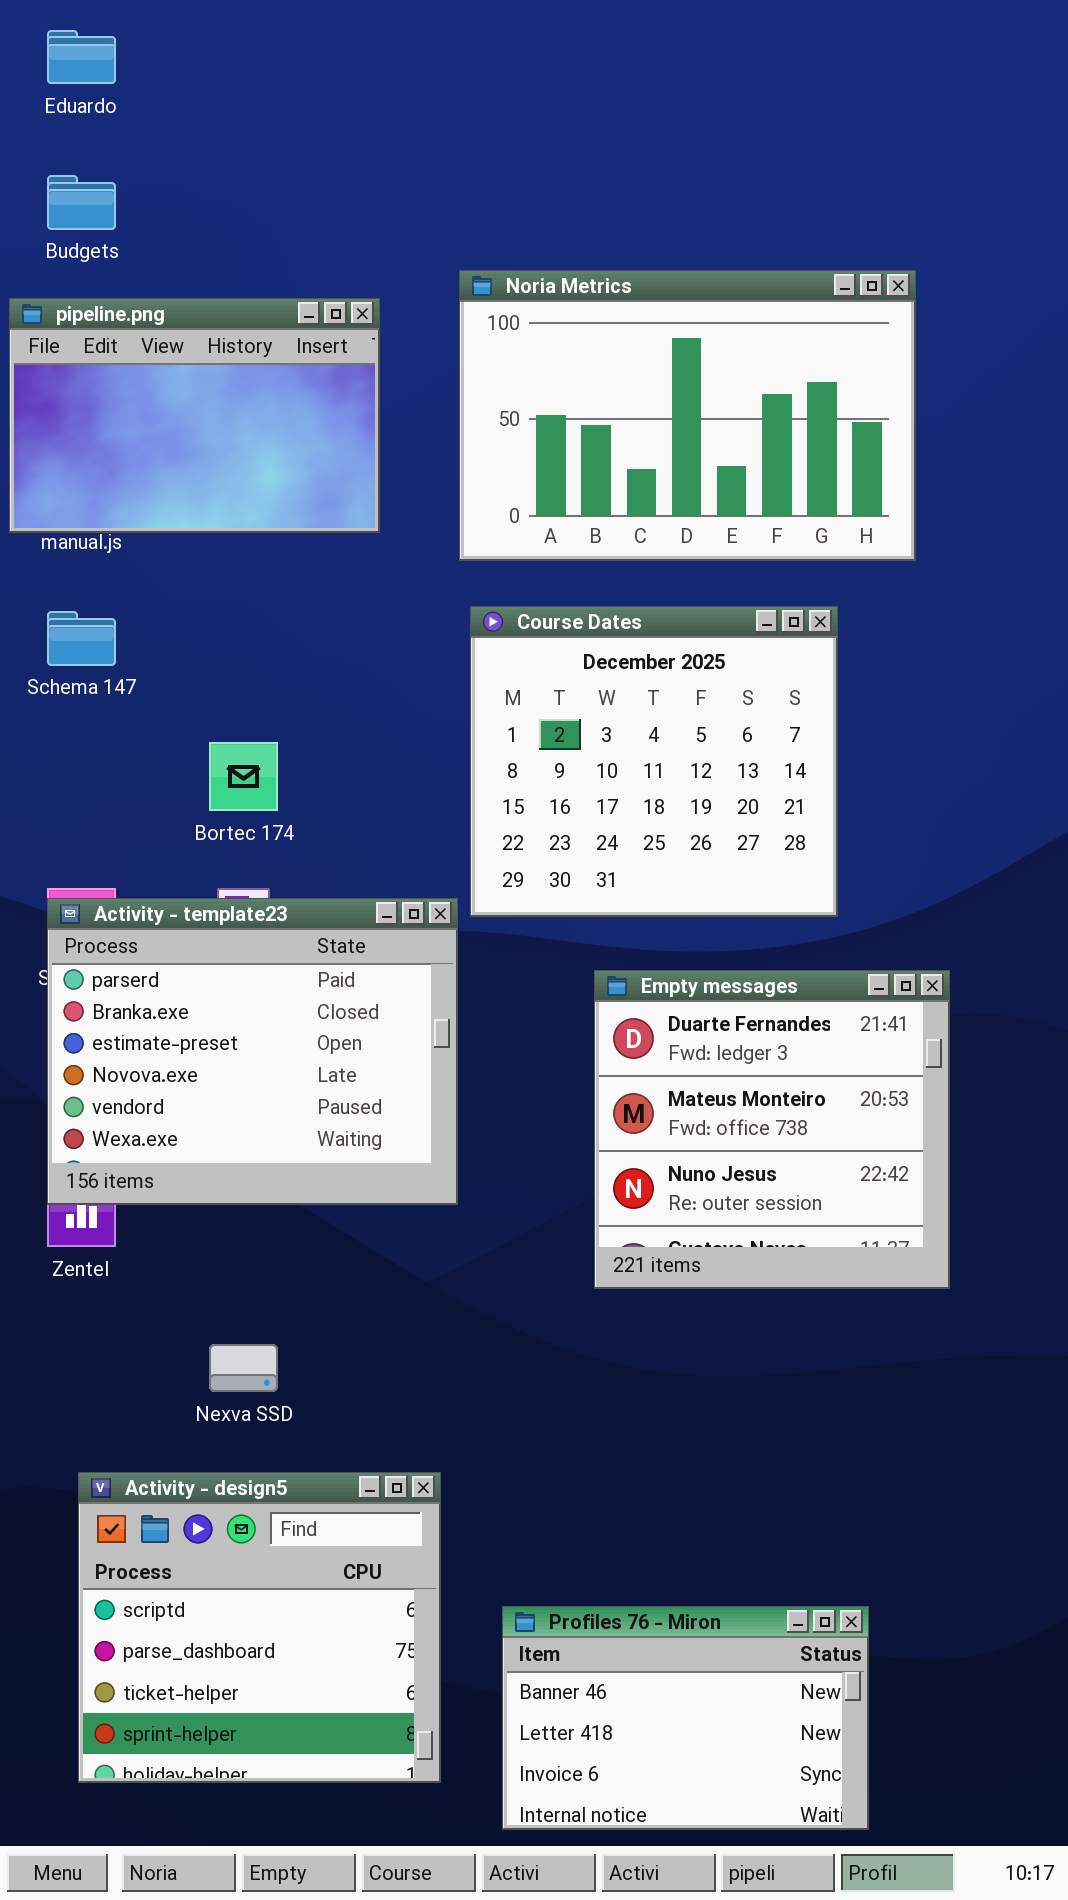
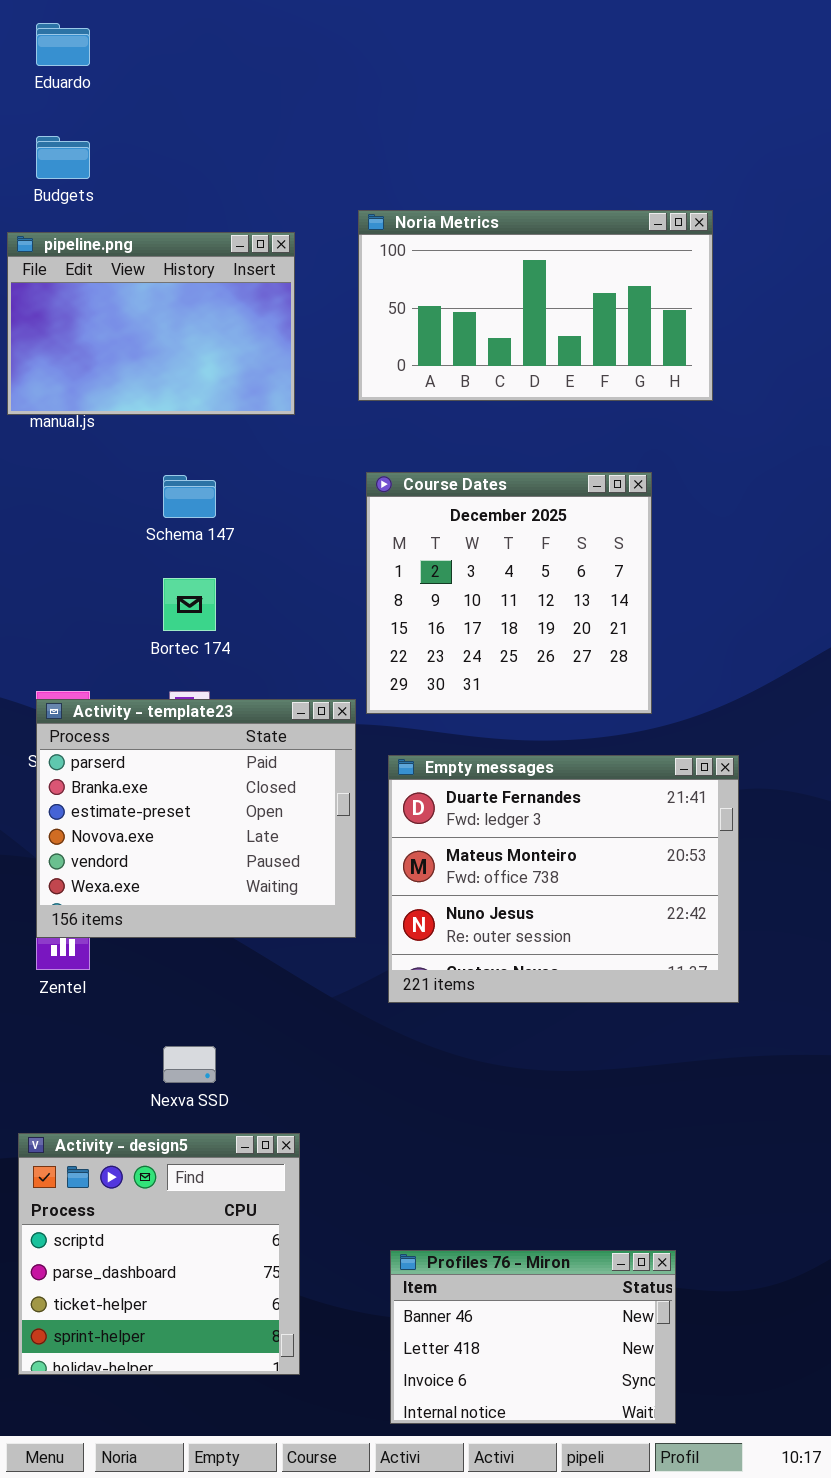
Noria Metrics: [459,270,916,561] -> [358,210,713,401], resized
Schema 147: [47,611,116,666] -> [163,475,216,518], moved
Empty messages: [594,970,950,1289] -> [388,755,739,1003], resized
Activity - design5: [78,1472,441,1783] -> [18,1133,300,1375], moved

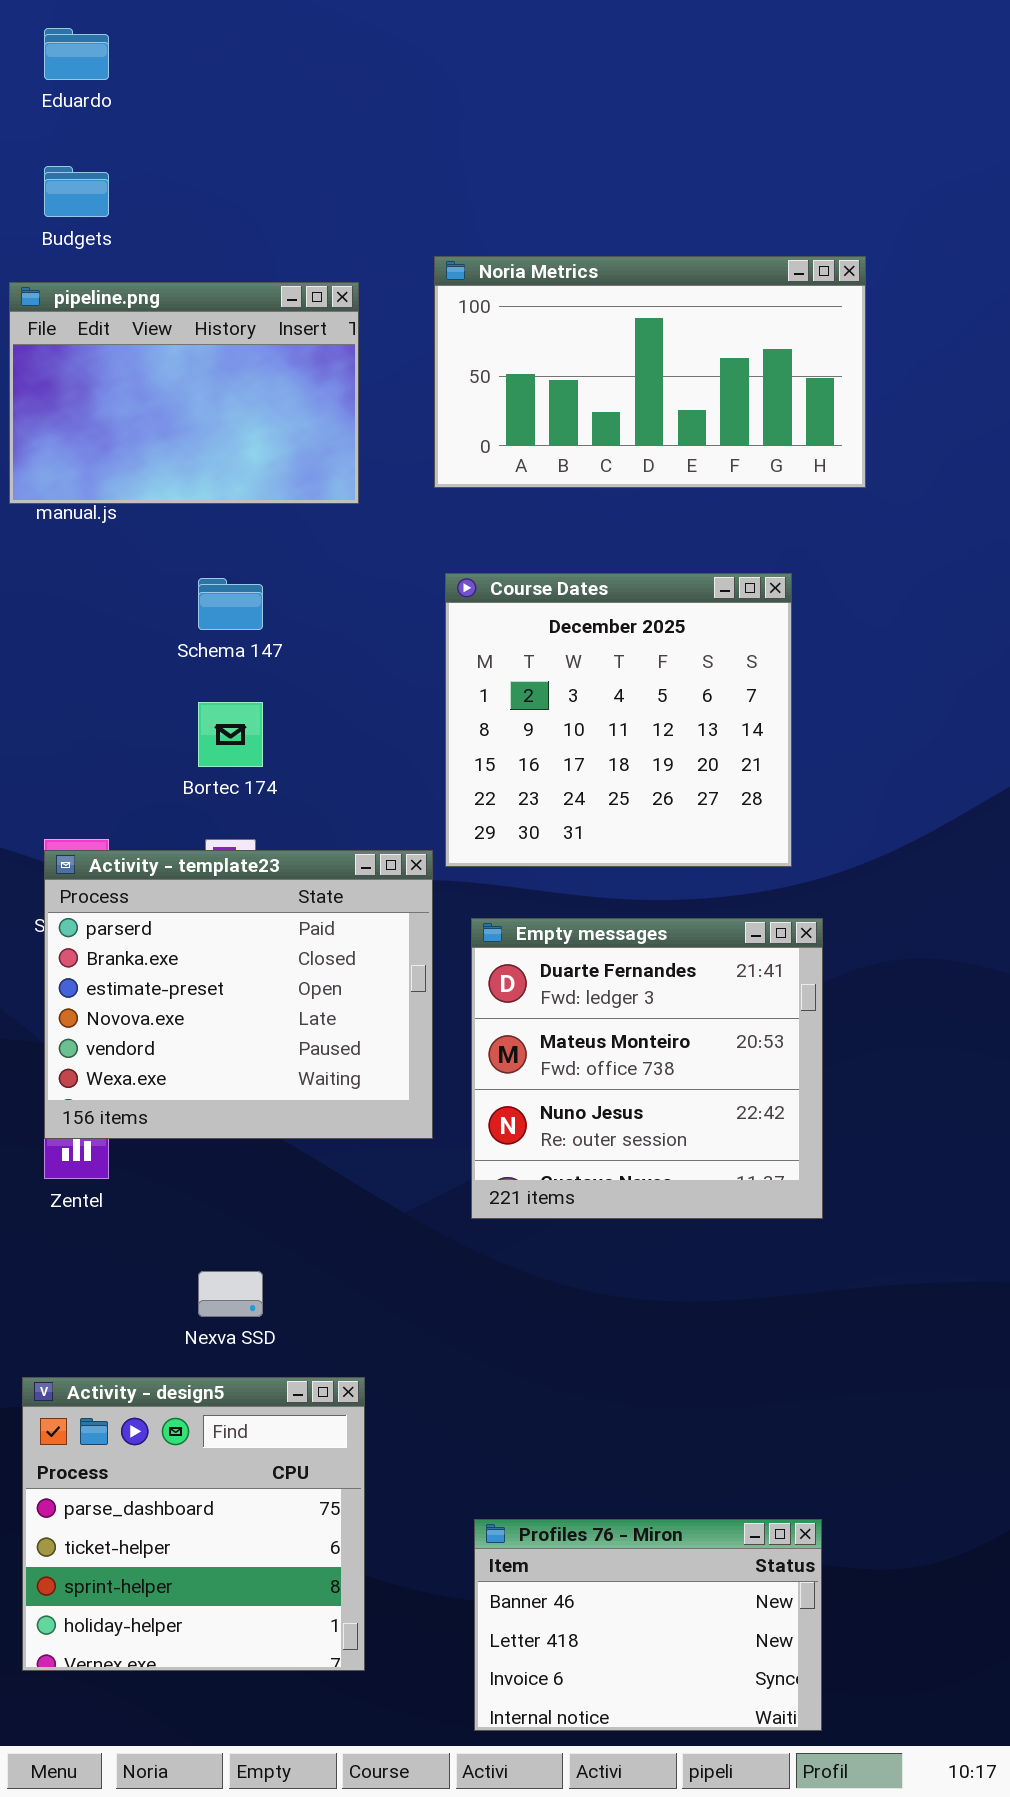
Empty messages: [388,755,739,1003] -> [471,918,823,1219], resized
Activity - design5: [18,1133,300,1375] -> [22,1377,365,1671], scrolled down 1 row

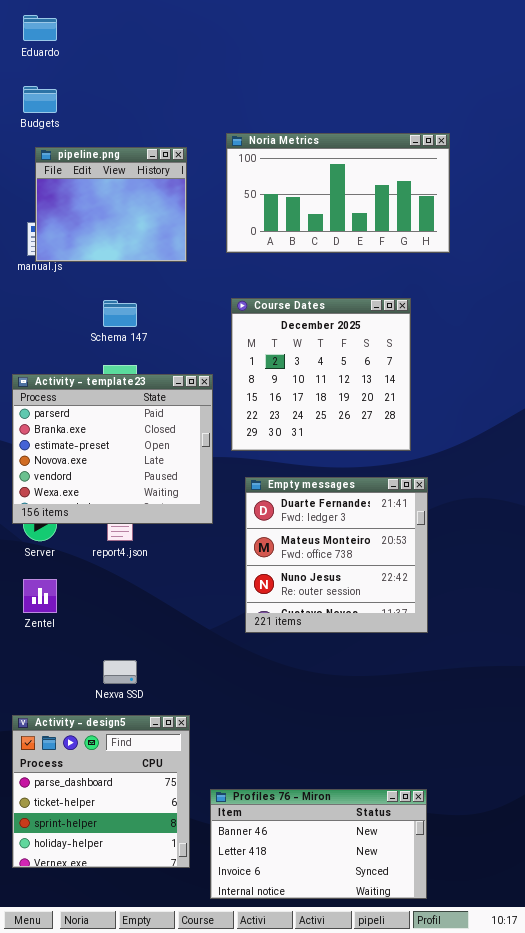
pipeline.png: [9,282,359,504] -> [35,147,187,262], resized
Activity - template23: [44,850,433,1139] -> [12,374,213,524], moved
Profiles 76 - Miron: [474,1519,822,1731] -> [210,789,427,899], resized

